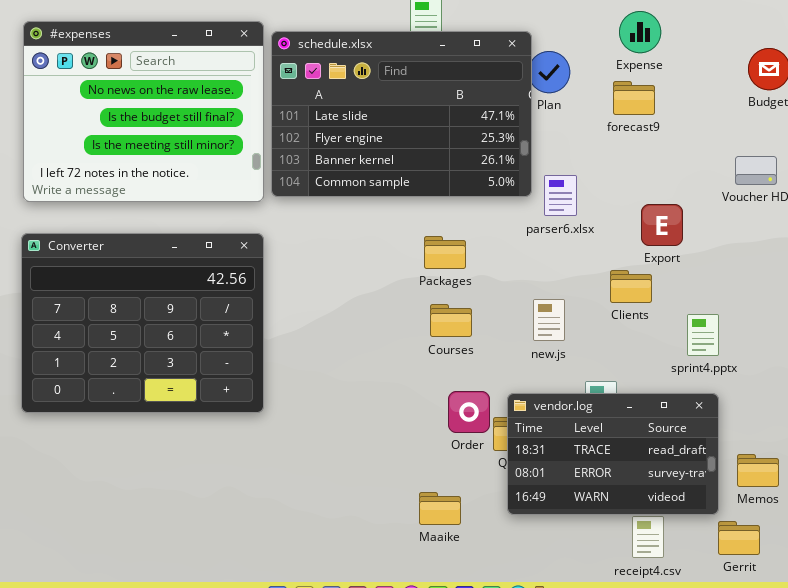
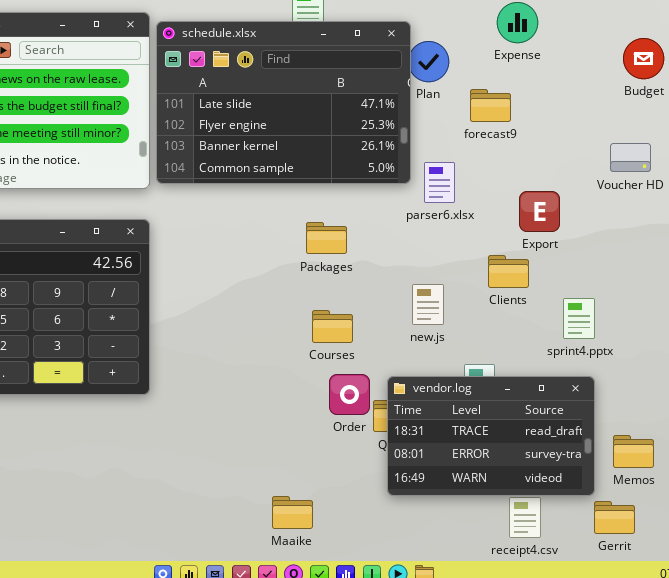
forecast9: [613,81,655,115] -> [470,89,511,122], moved
Courses: [430,304,472,337] -> [312,310,353,343], moved
Maaike: [419,492,461,525] -> [272,496,313,529], moved

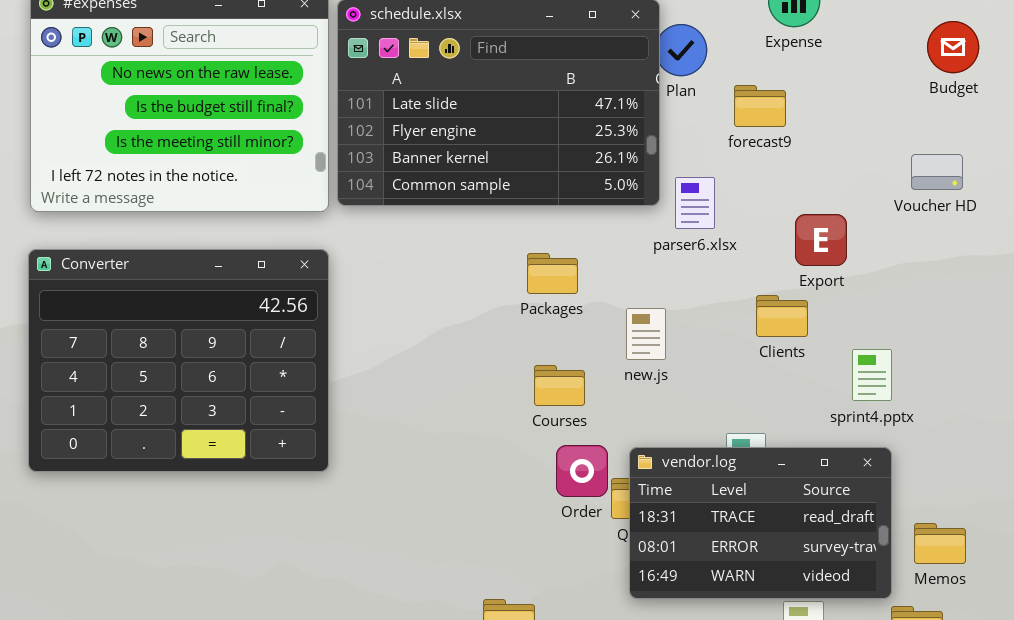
new.js: [412,284,444,325] -> [626,308,666,360], moved

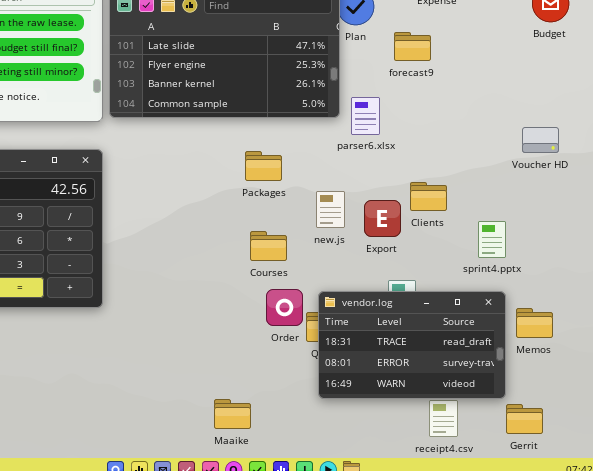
Voucher HD: [911,154,963,190] -> [522,127,559,153], moved
Export: [795,214,847,266] -> [364,200,401,237], moved
Memos: [914,523,966,564] -> [516,308,553,338], moved

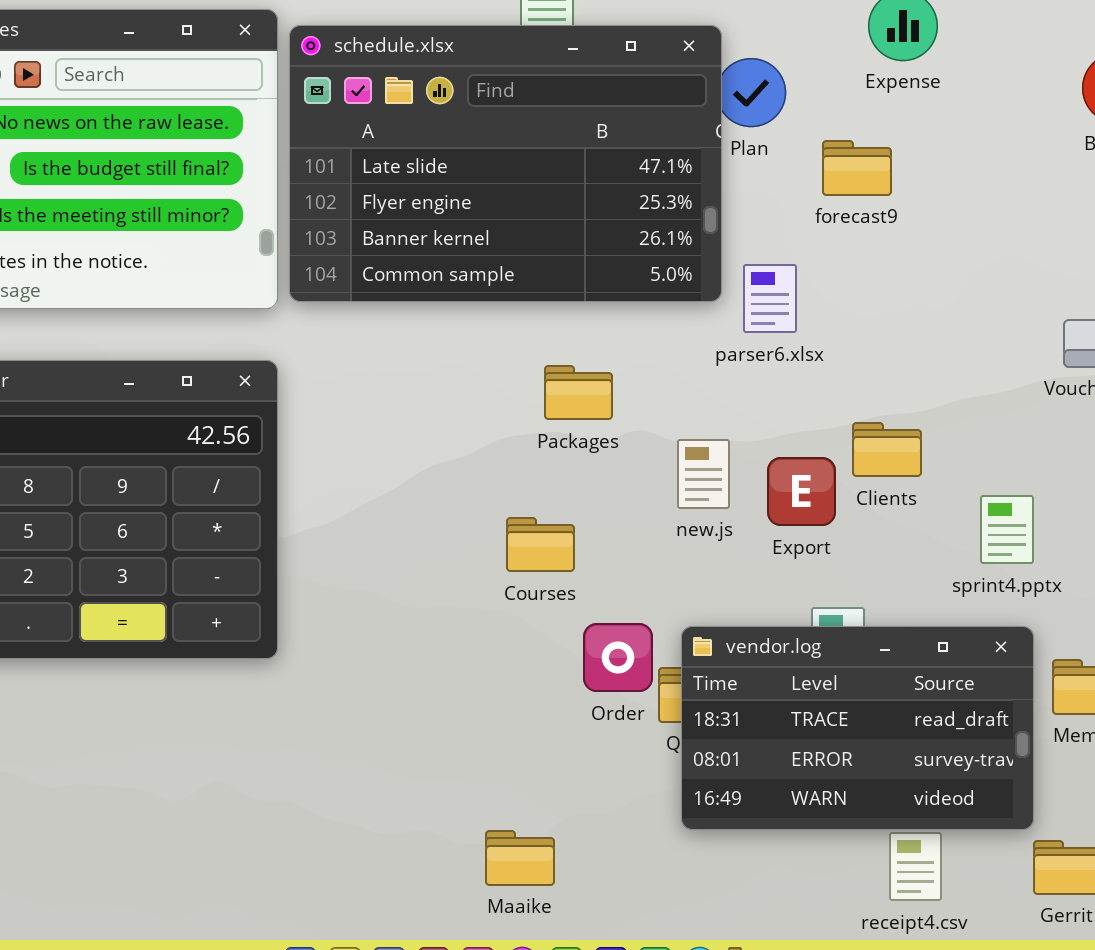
Courses: [250,231,287,261] -> [506,517,575,572], moved

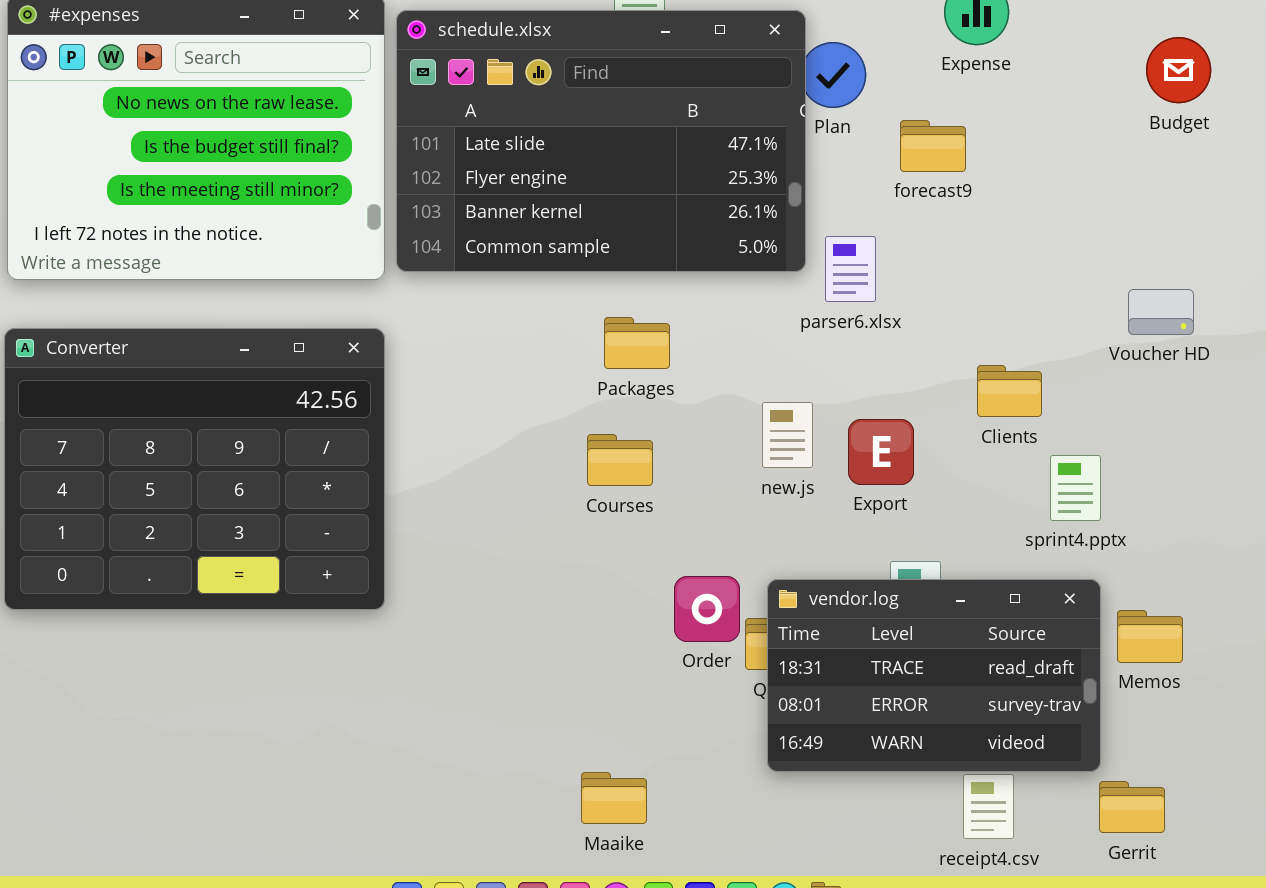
Packages: [544,365,613,420] -> [604,317,670,369], moved
Clients: [852,422,922,477] -> [977,365,1042,417], moved
Courses: [506,517,575,572] -> [587,434,653,486], moved

